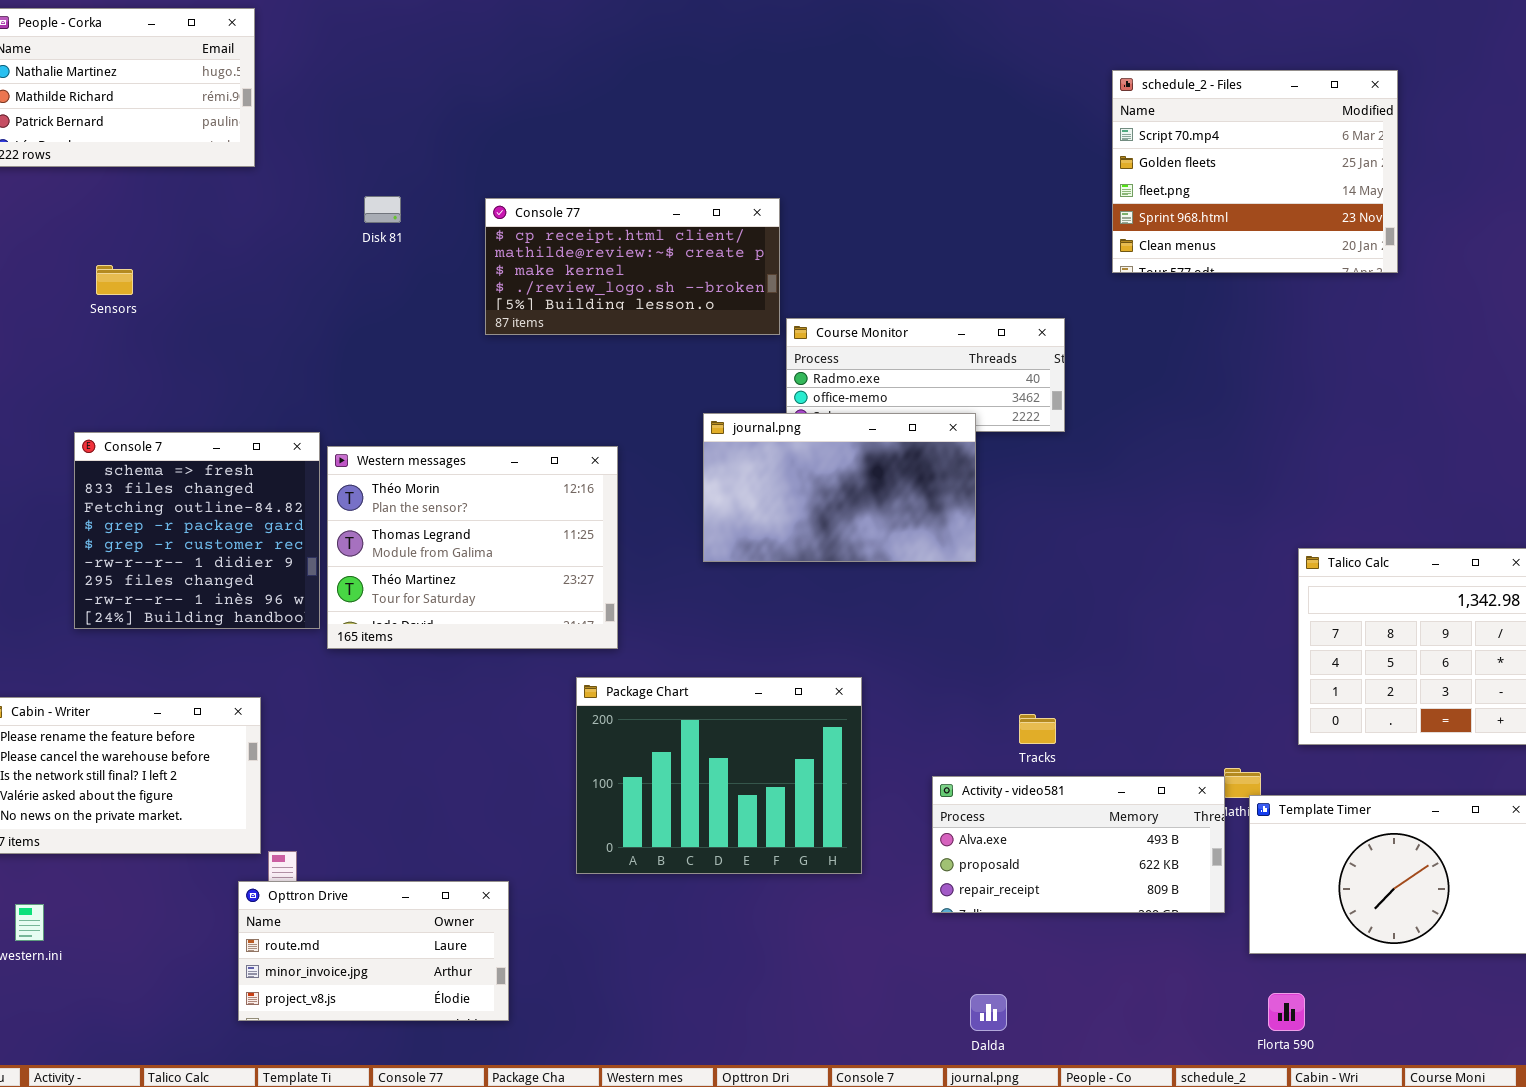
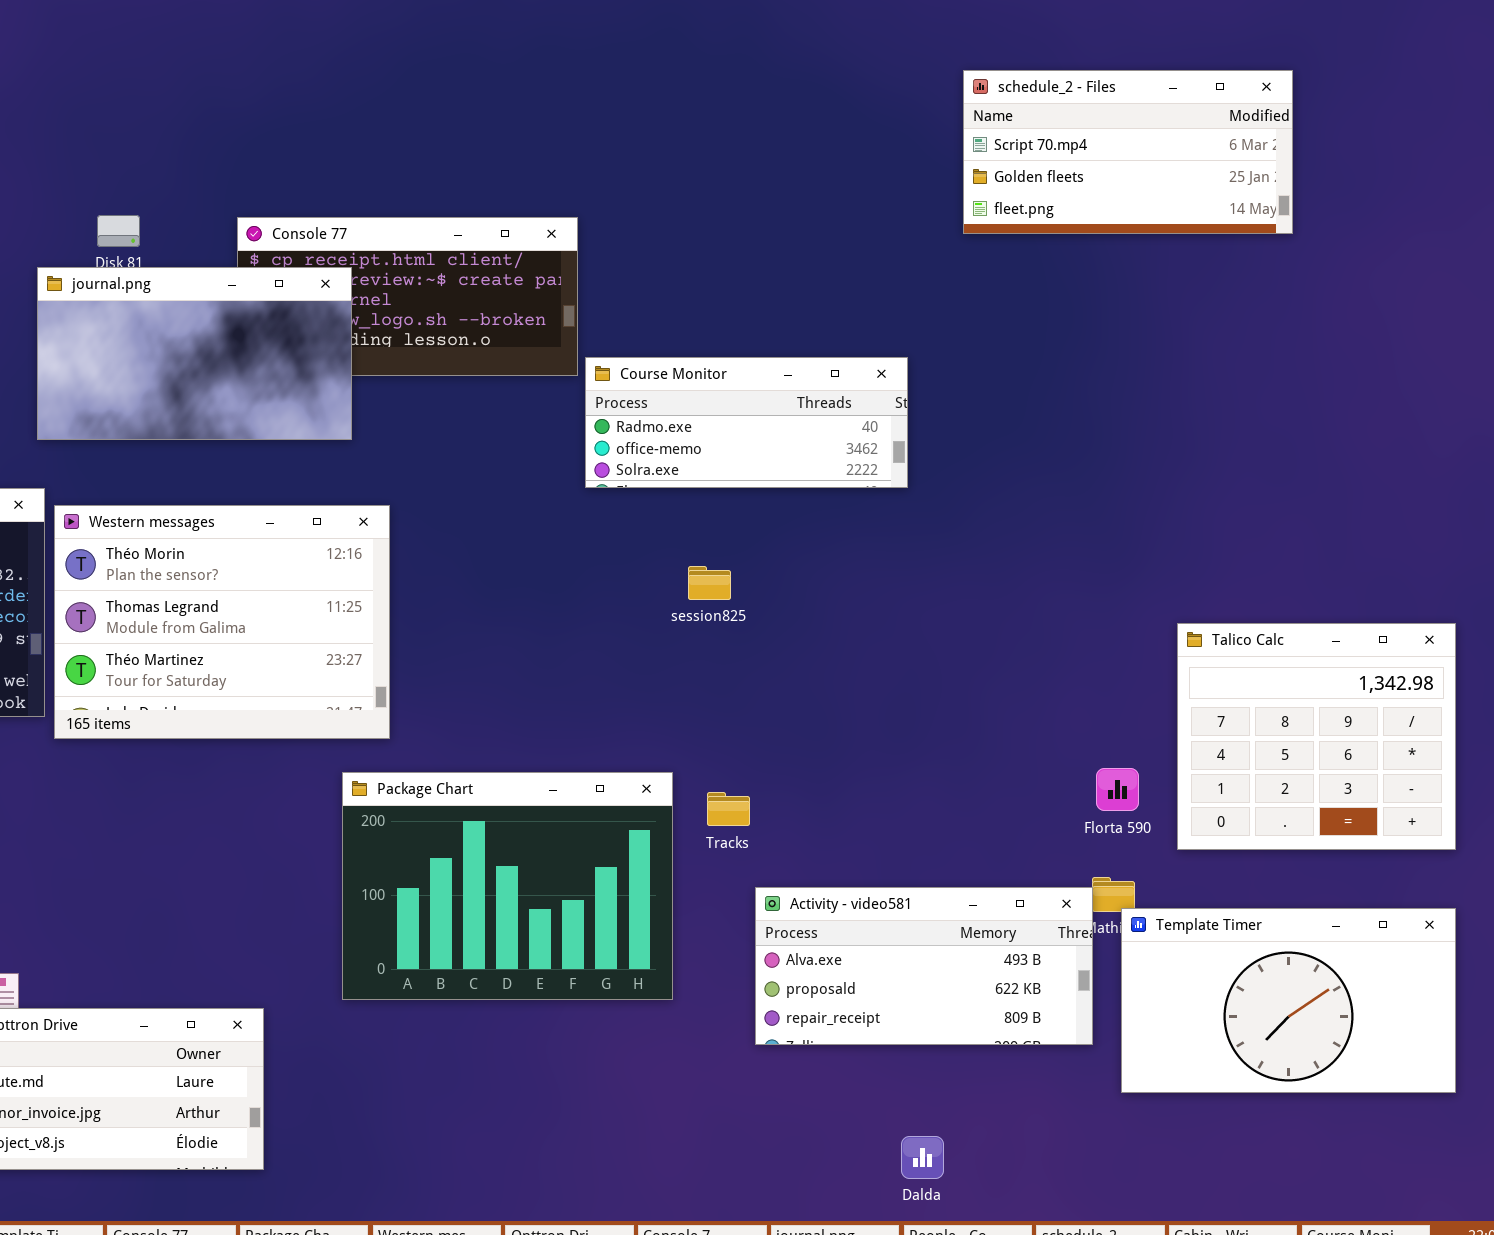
schedule_2 - Files: [1112,70,1398,273] -> [963,70,1293,234], resized
journal.png: [703,413,976,562] -> [37,267,352,440], moved
Tracks: [1019,714,1056,744] -> [707,792,750,826], moved
Florta 590: [1268,993,1305,1031] -> [1096,768,1139,811], moved
Dalda: [970,994,1007,1031] -> [901,1136,944,1179], moved

